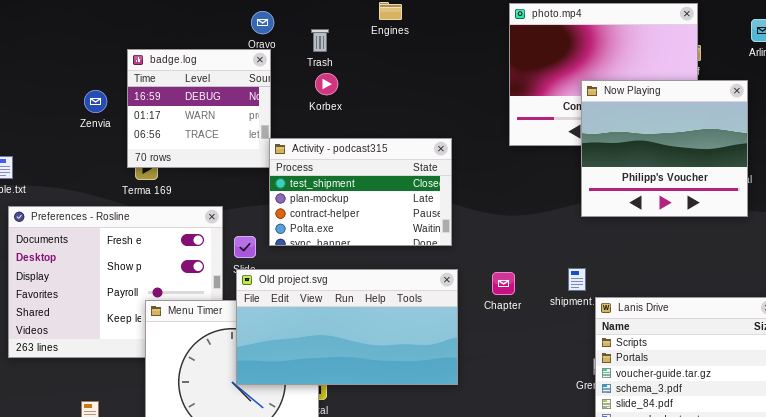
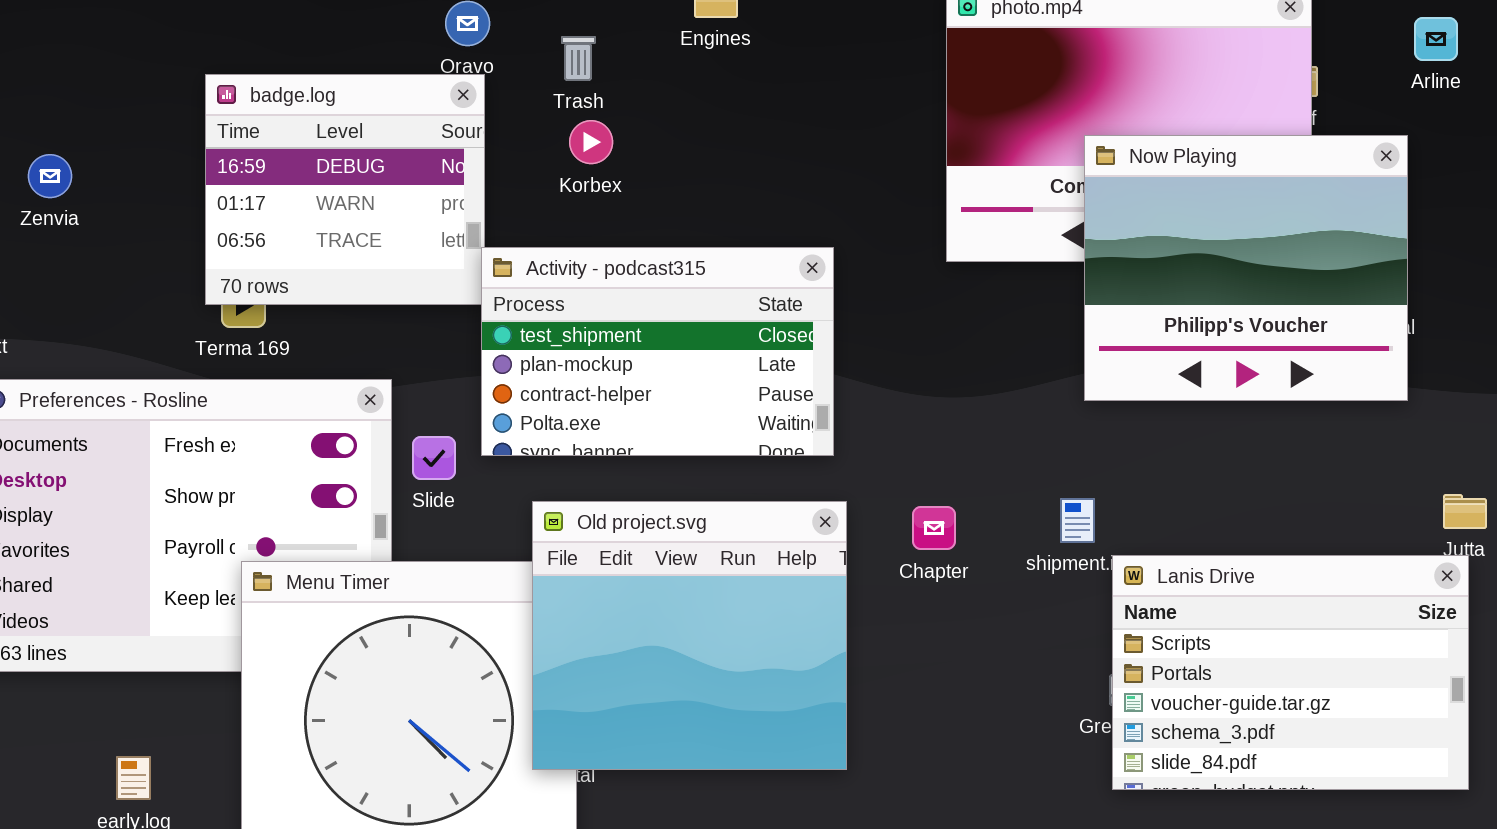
Zenvia: [84,90,107,113] -> [28,154,72,198], moved
Old project.svg: [236,269,458,385] -> [532,501,847,770], resized

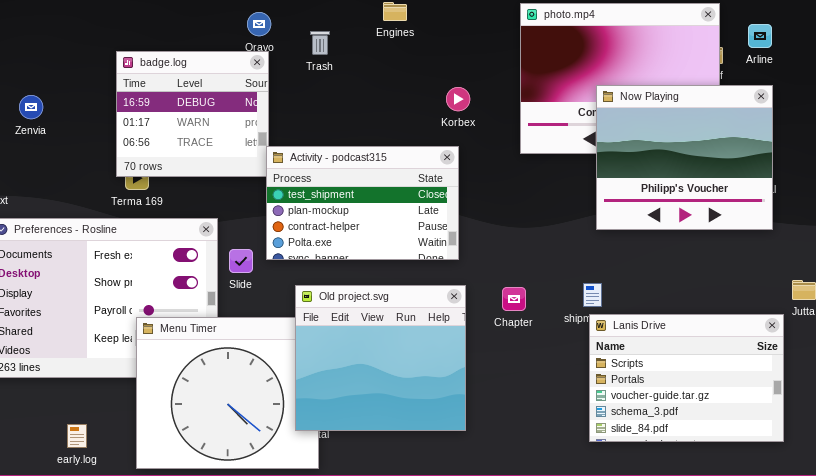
Arline: [1414,17,1458,61] -> [748,24,772,48], moved
Korbex: [569,120,613,164] -> [446,87,470,111], moved
Lanis Drive: [1112,555,1469,790] -> [589,314,784,442], moved

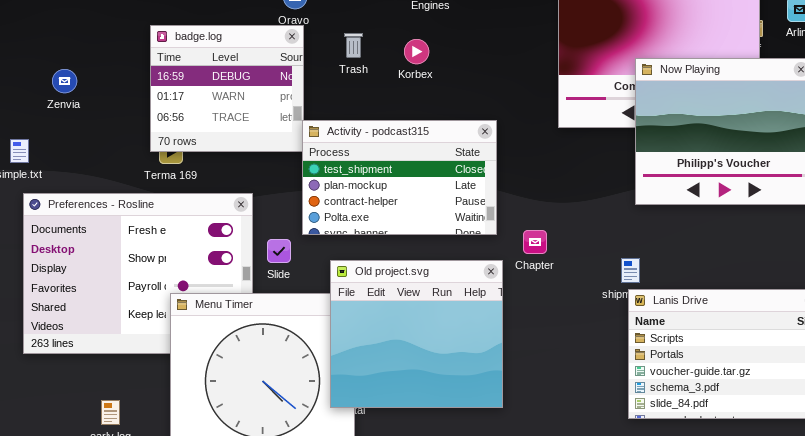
Trash: [310,31,330,55] -> [344,33,363,58], moved
Korbex: [446,87,470,111] -> [404,39,429,64], moved
Slide: [229,249,253,273] -> [267,239,291,263], moved
Chapter: [502,287,526,311] -> [523,230,547,254], moved

